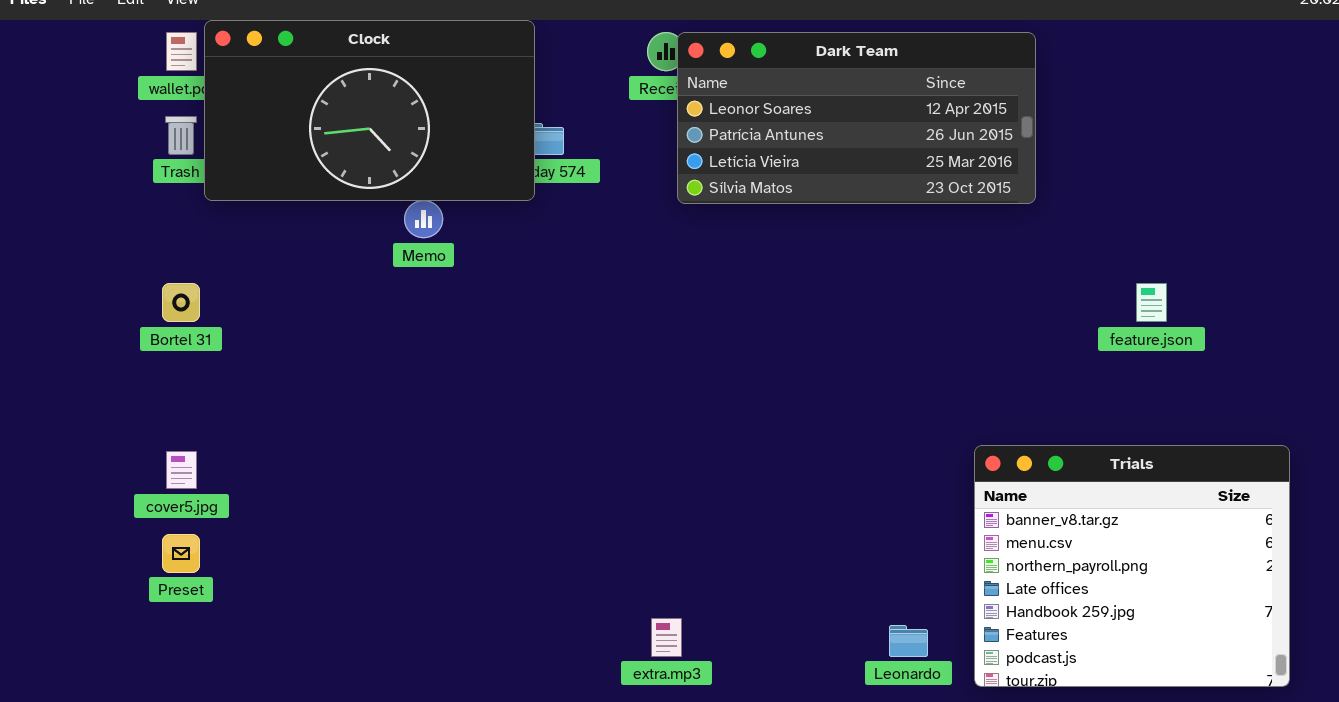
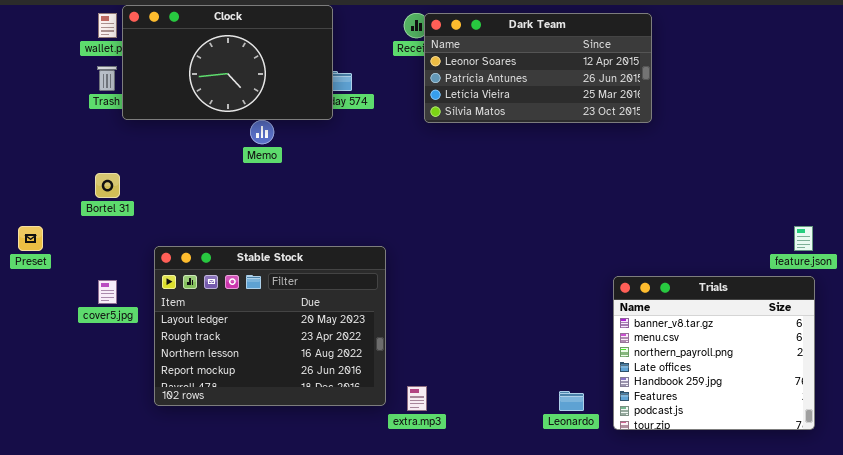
feature.json: [1136,283,1167,322] -> [794,226,813,251], moved
Stable Stock: none -> [154,246,386,406], opened
Preset: [162,534,200,573] -> [18,226,43,251], moved

